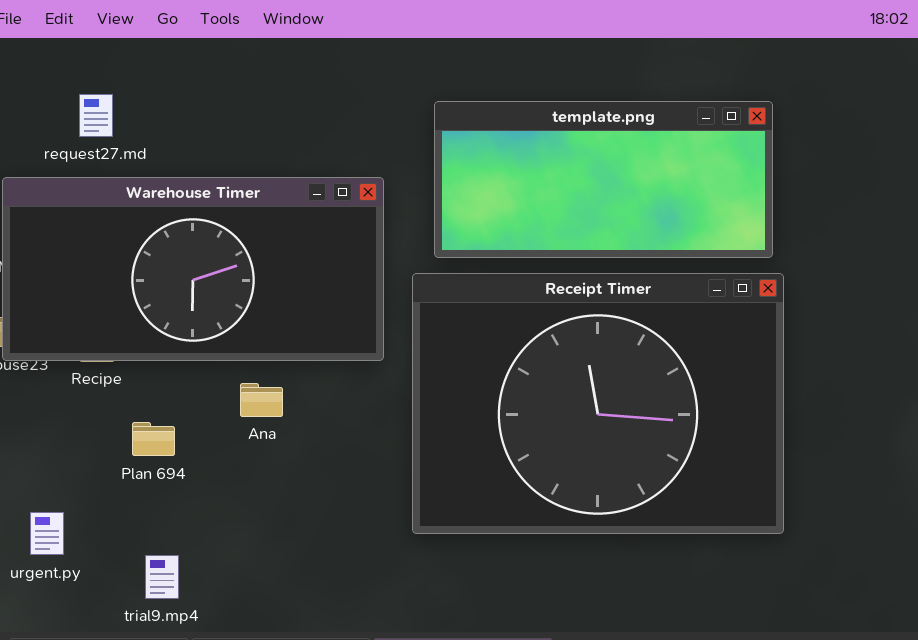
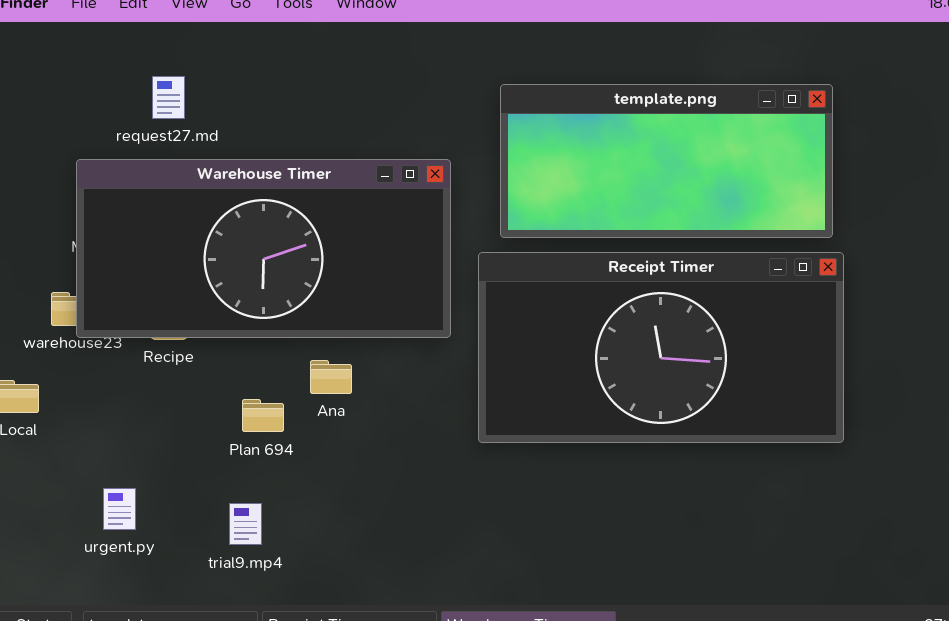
Receipt Timer: [412,273,784,534] -> [478,252,844,443], resized
Plan 694: [132,422,175,456] -> [242,399,284,432], moved
trial9.mp4: [145,555,179,599] -> [229,503,262,545], moved

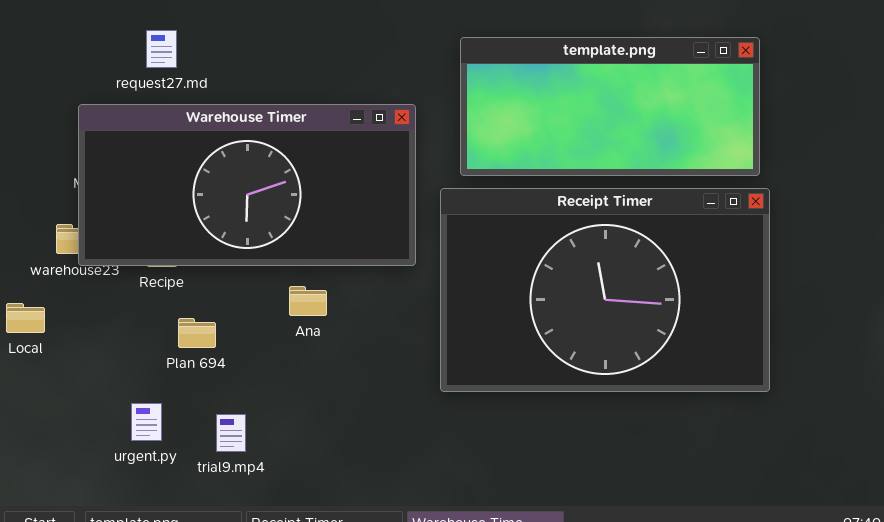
Receipt Timer: [478,252,844,443] -> [440,188,770,392], resized
Plan 694: [242,399,284,432] -> [178,318,216,348], moved
urgent.py: [103,488,136,530] -> [131,403,162,441], moved

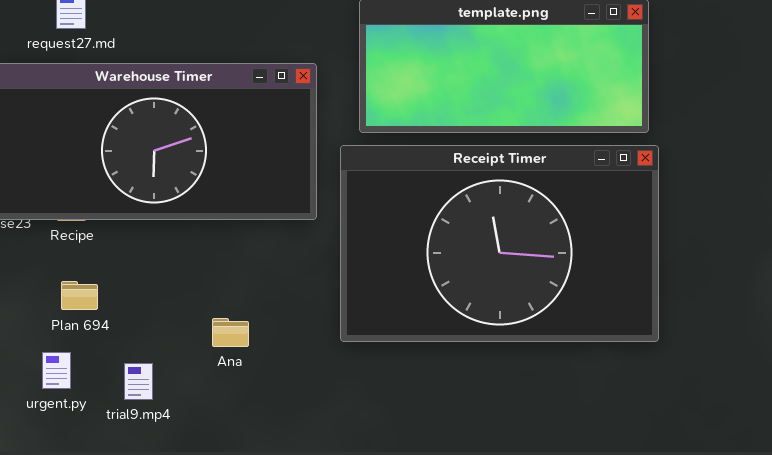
Ana: [289,286,327,316] -> [212,318,249,347], moved
Plan 694: [178,318,216,348] -> [61,281,98,310], moved

